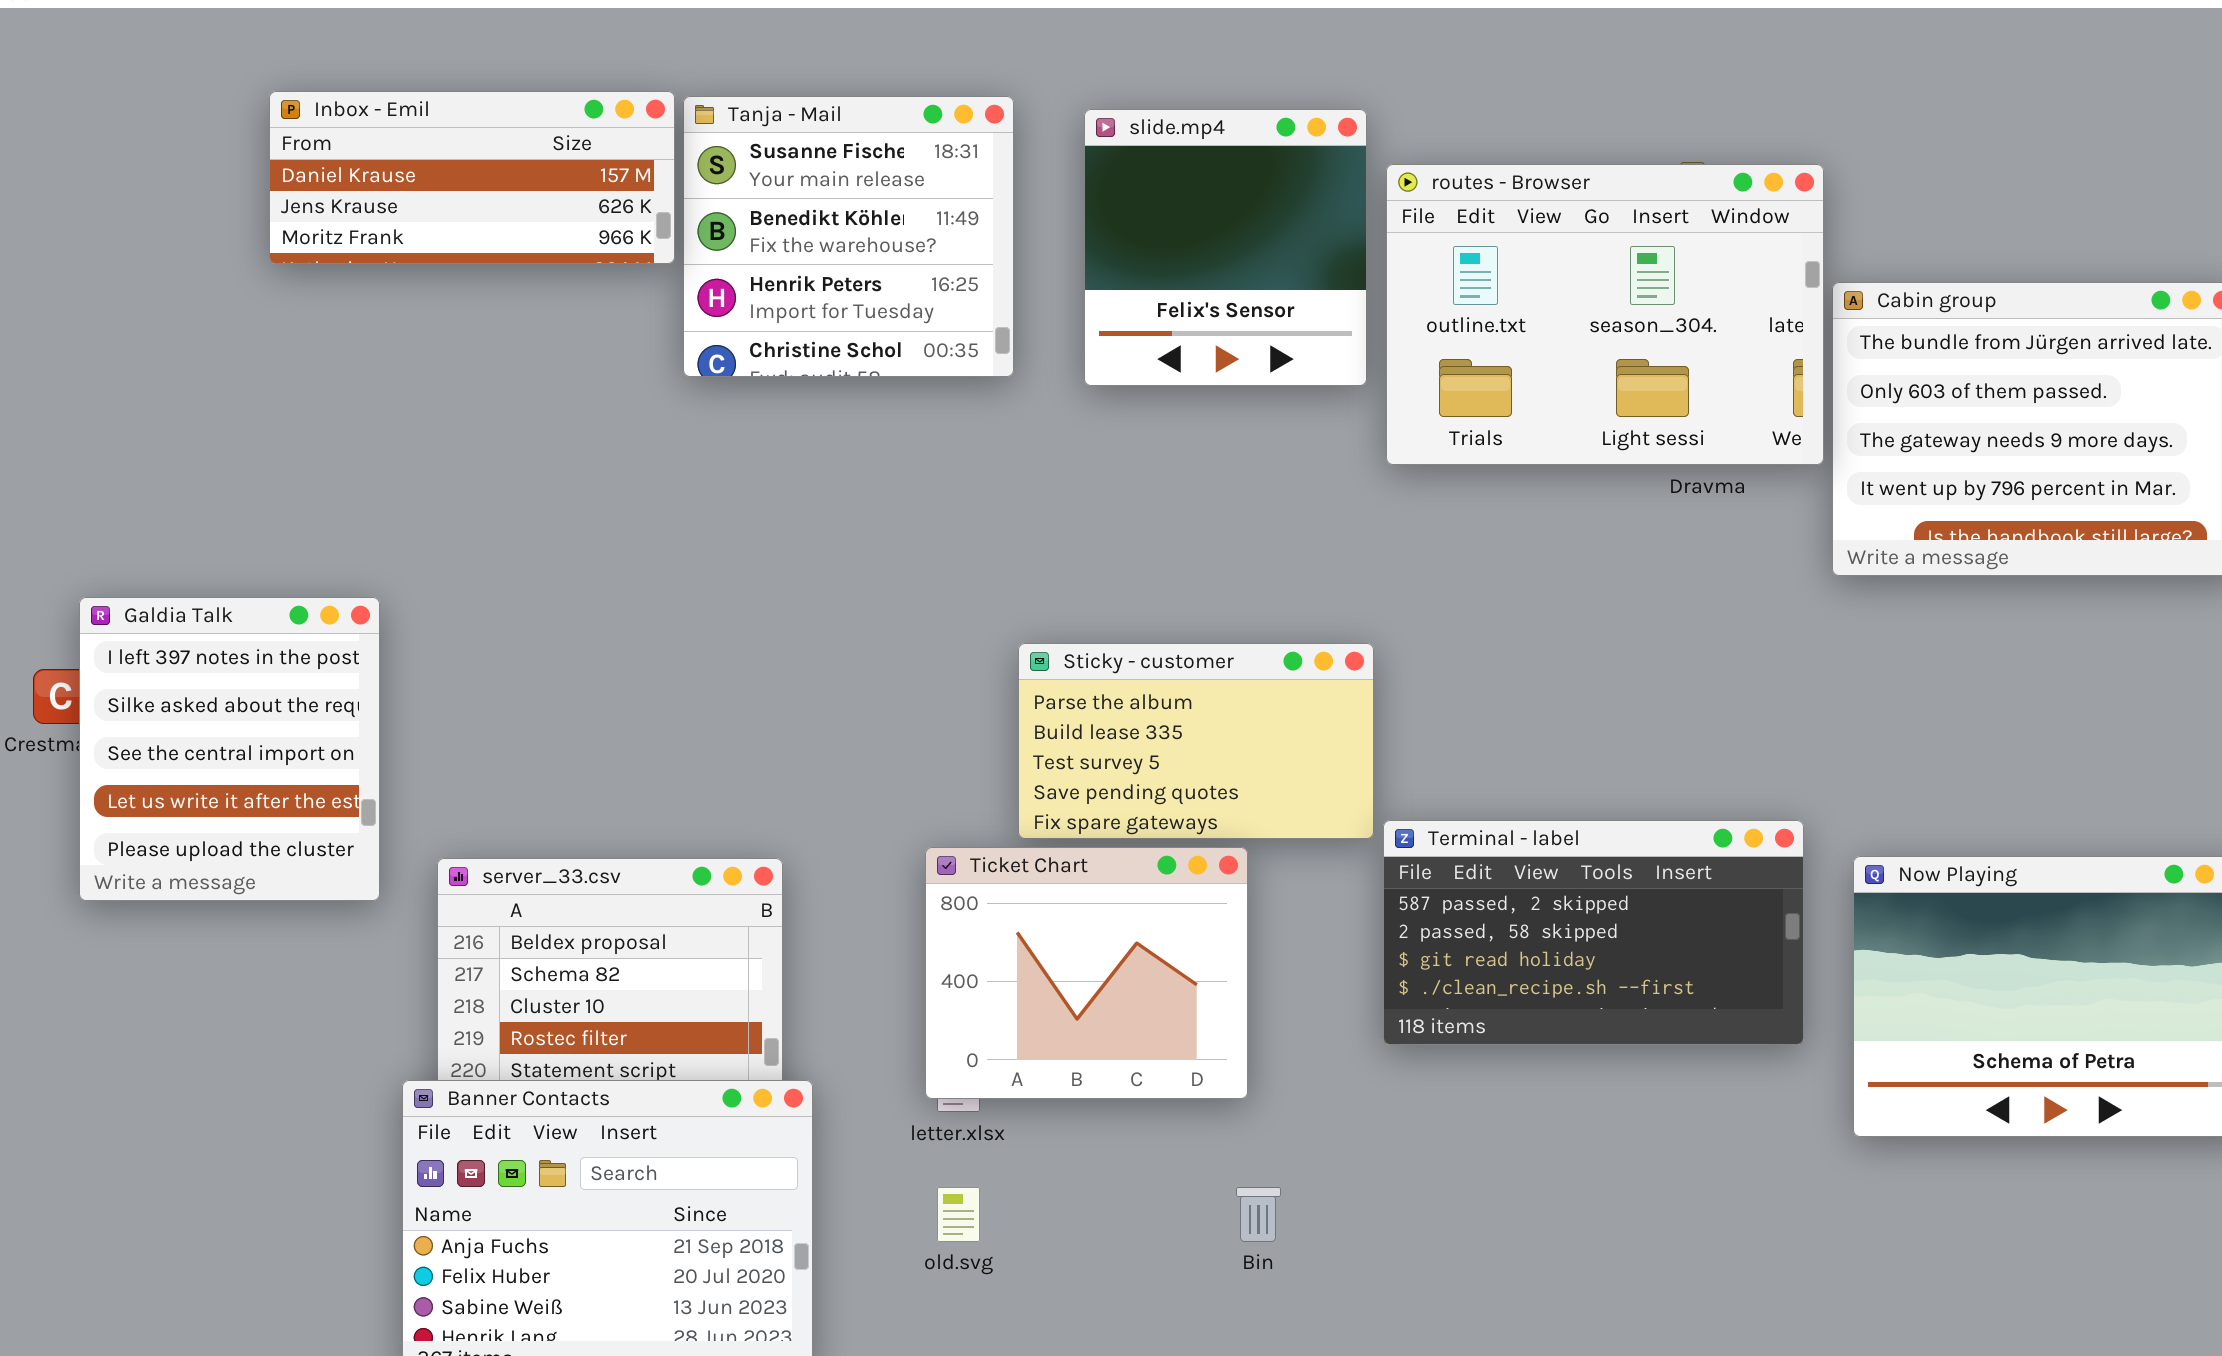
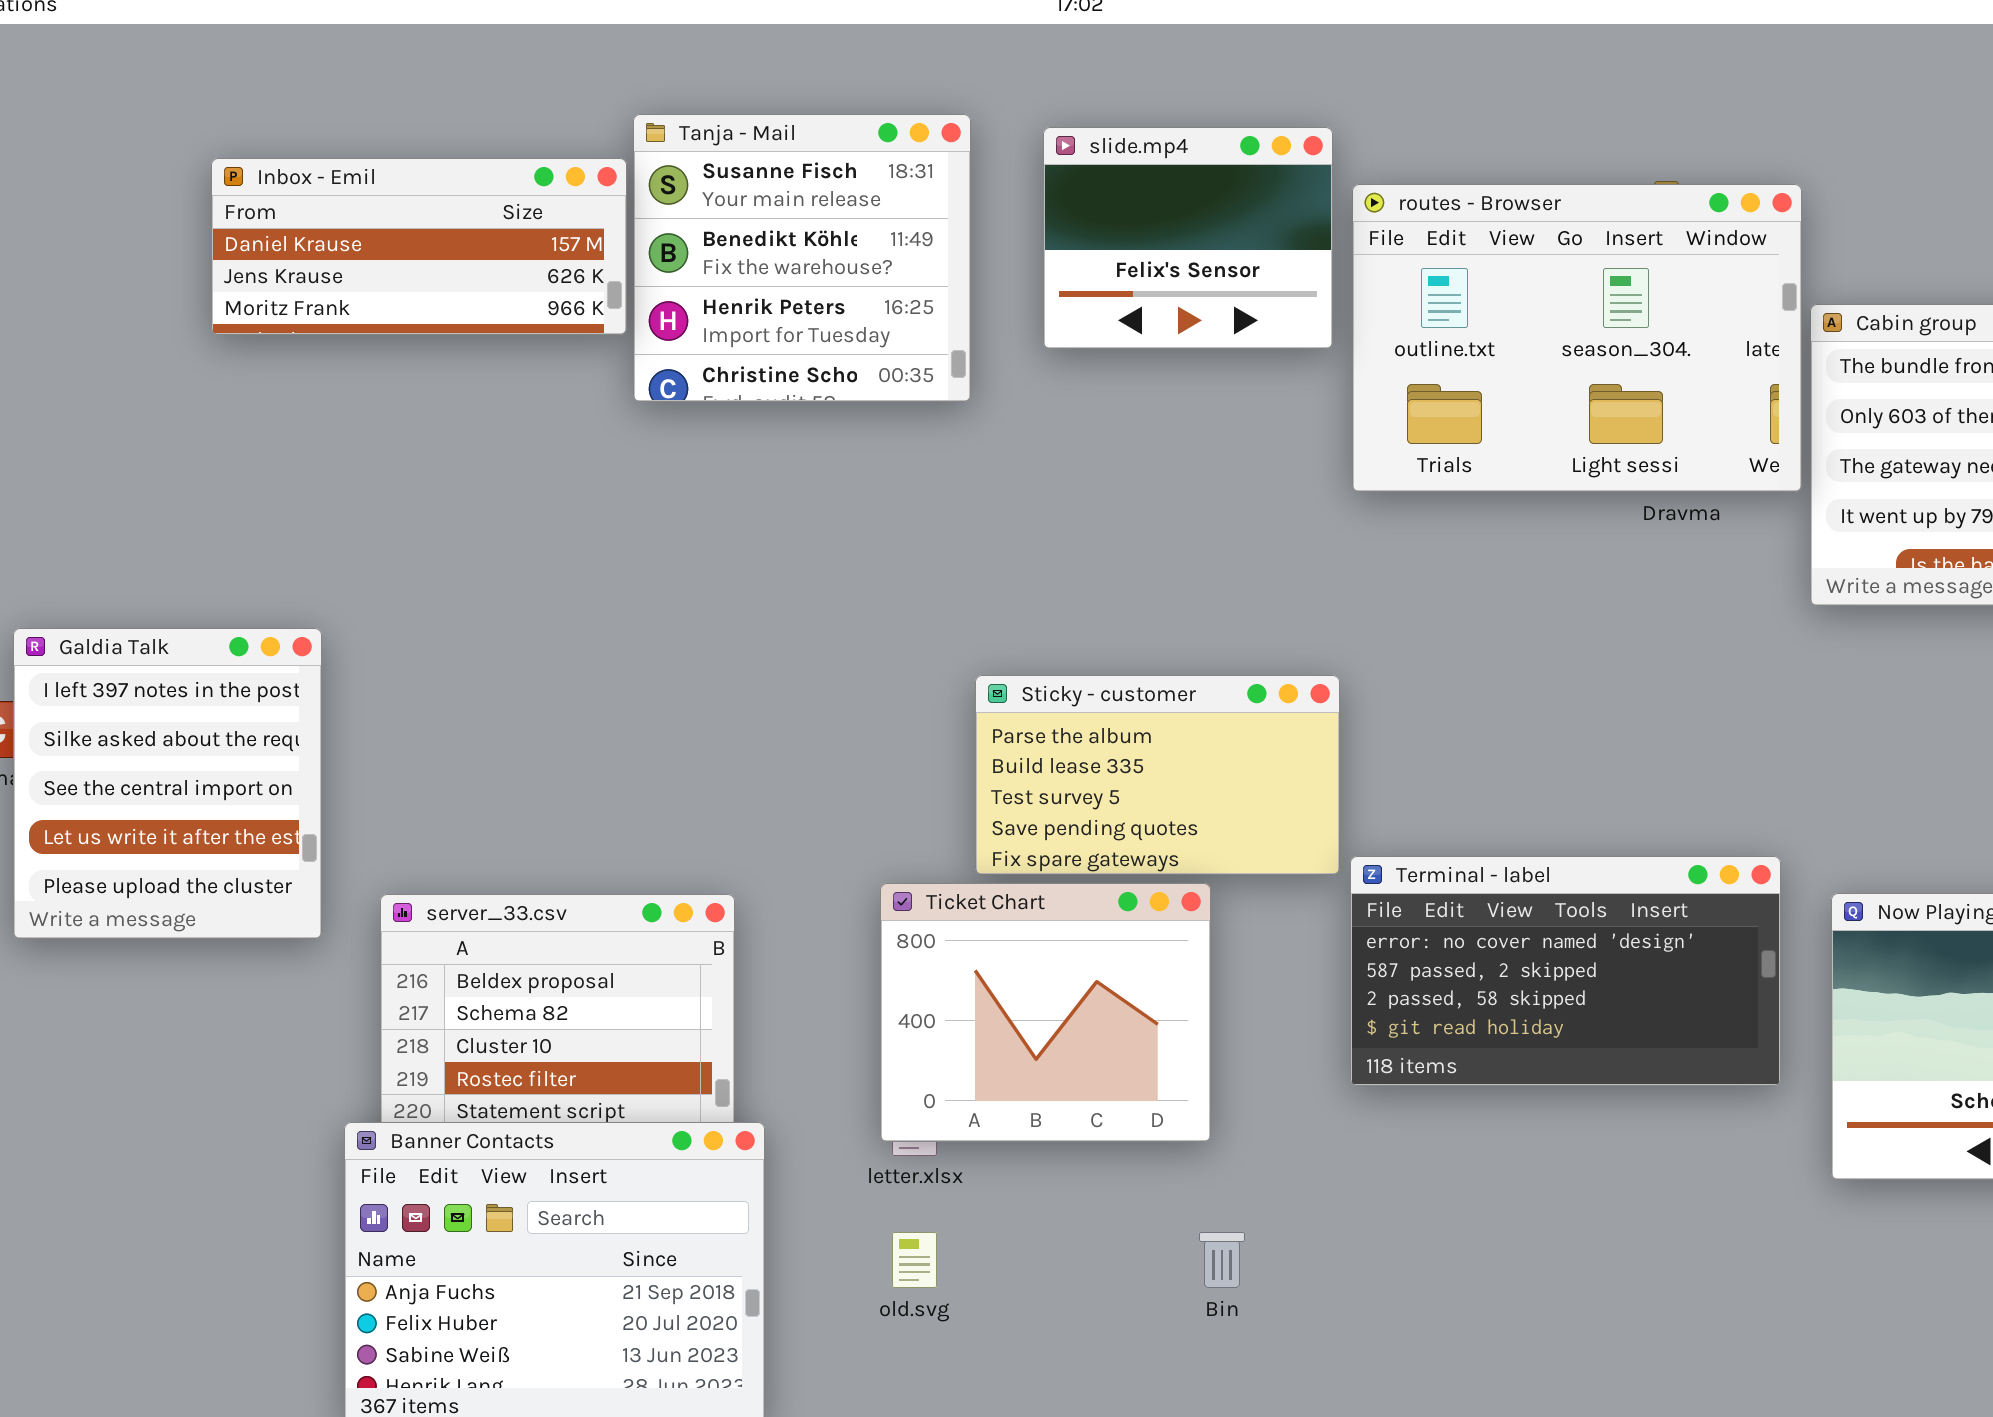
Inbox - Emil: [269,91,675,264] -> [211,158,627,335], moved
slide.mp4: [1084,109,1367,386] -> [1043,127,1333,349], resized
Terminal - label: [1383,820,1804,1045] -> [1350,856,1781,1086], scrolled up 1 row

